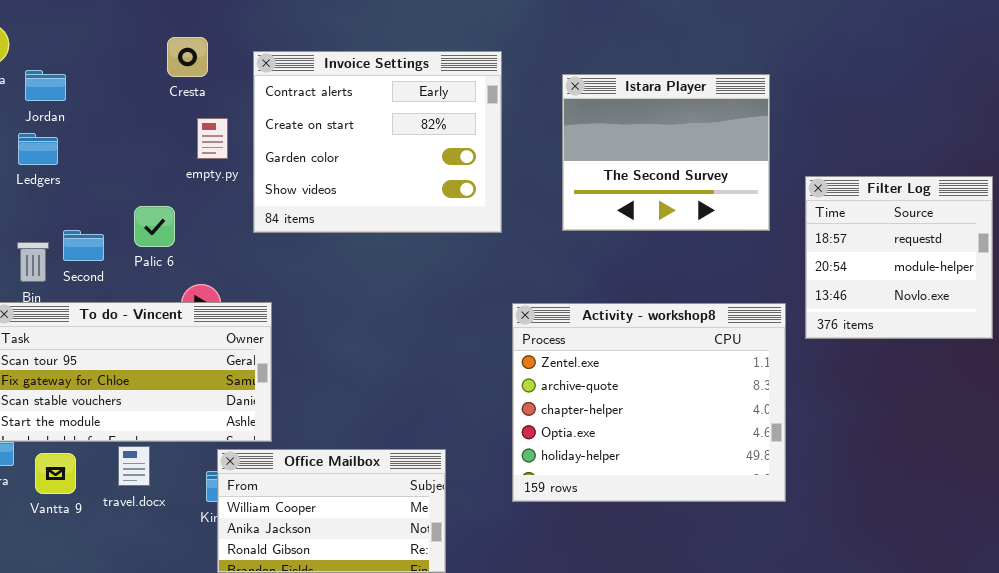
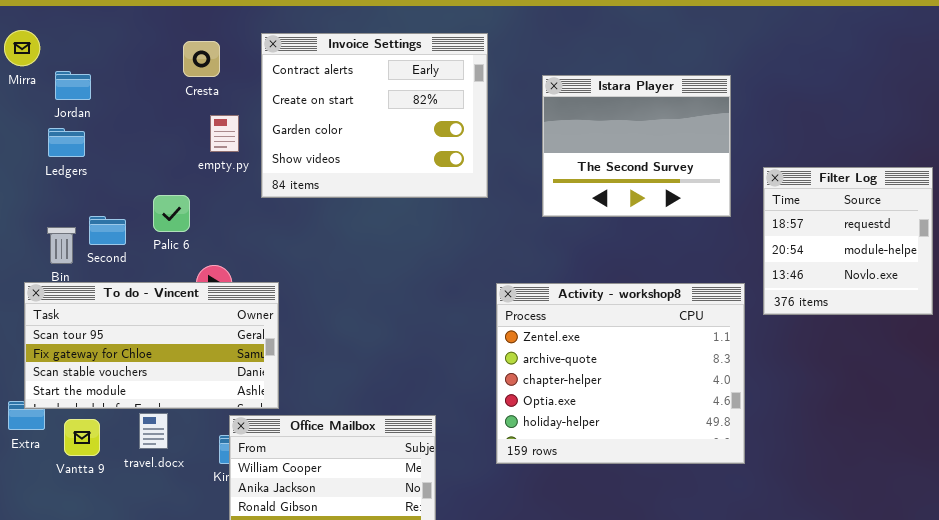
Invoice Settings: [253,51,502,233] -> [261,33,488,198], moved

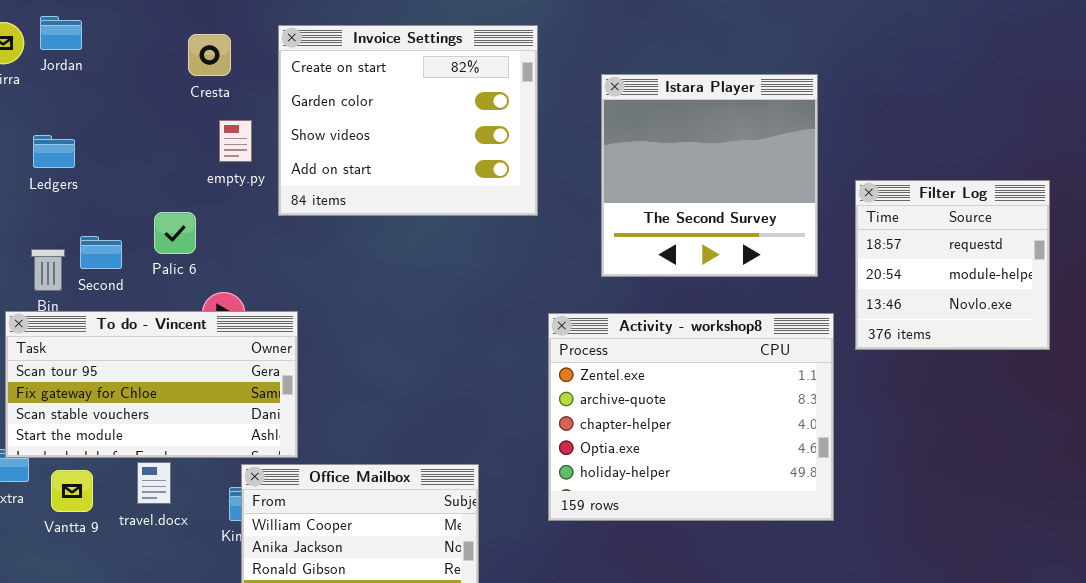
Invoice Settings: [261,33,488,198] -> [278,25,538,216], scrolled down 1 row
Jordan: [55,71,91,100] -> [40,16,82,50], moved
Istara Player: [542,75,731,217] -> [601,74,818,277], resized

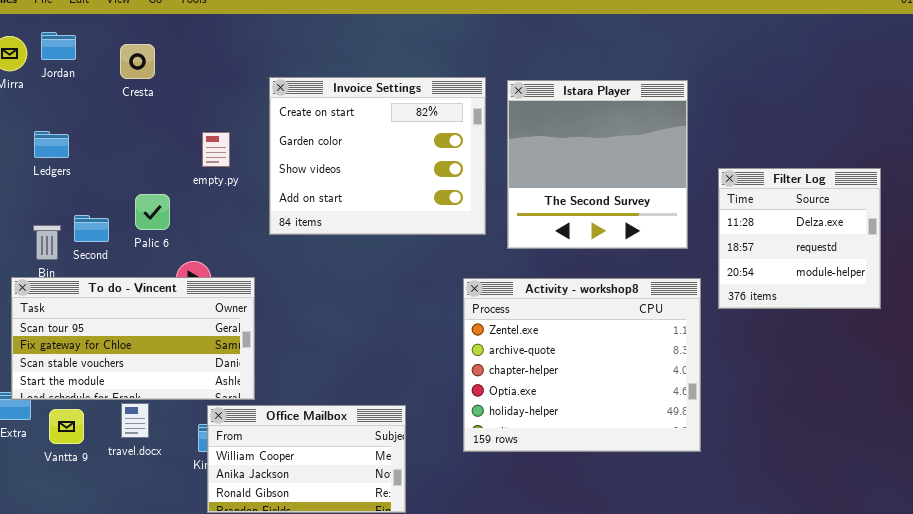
Invoice Settings: [278,25,538,216] -> [269,77,486,235], moved
Cresta: [188,34,231,76] -> [120,44,155,79], moved
empty.py: [219,120,252,162] -> [202,132,230,167], moved
Filter Log: [855,180,1050,350] -> [718,168,881,309], scrolled up 1 row

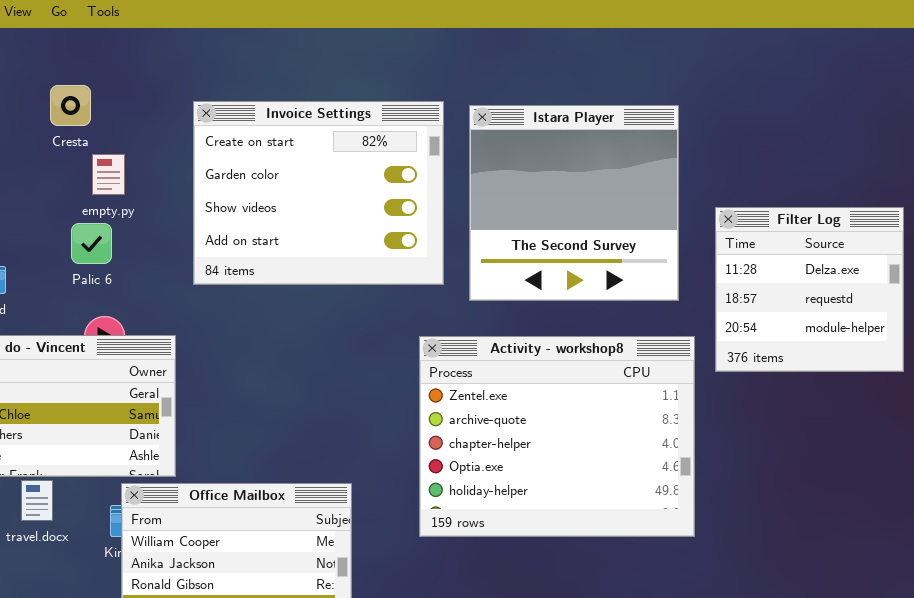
Cresta: [120,44,155,79] -> [50,85,91,126], moved
empty.py: [202,132,230,167] -> [92,154,125,195], moved
Palic 6: [135,194,170,230] -> [71,223,112,264], moved

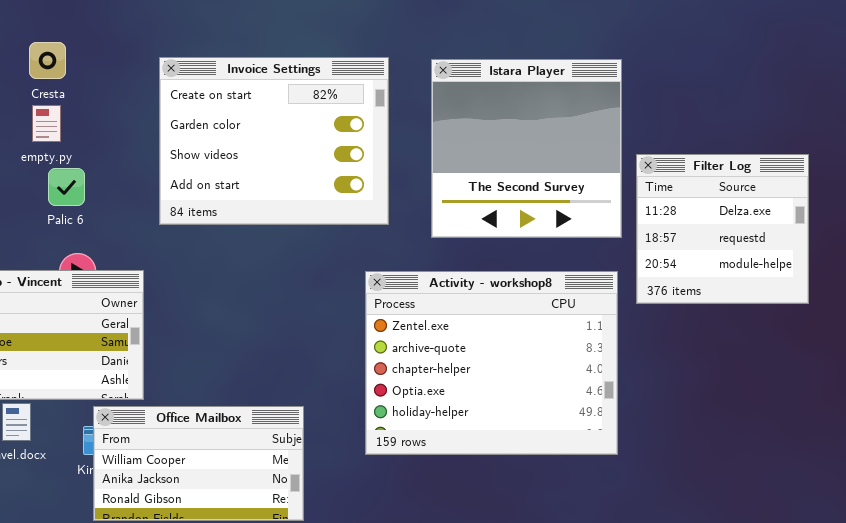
Istara Player: [469,105,679,301] -> [431,59,622,238], moved
empty.py: [92,154,125,195] -> [32,105,61,142], moved

